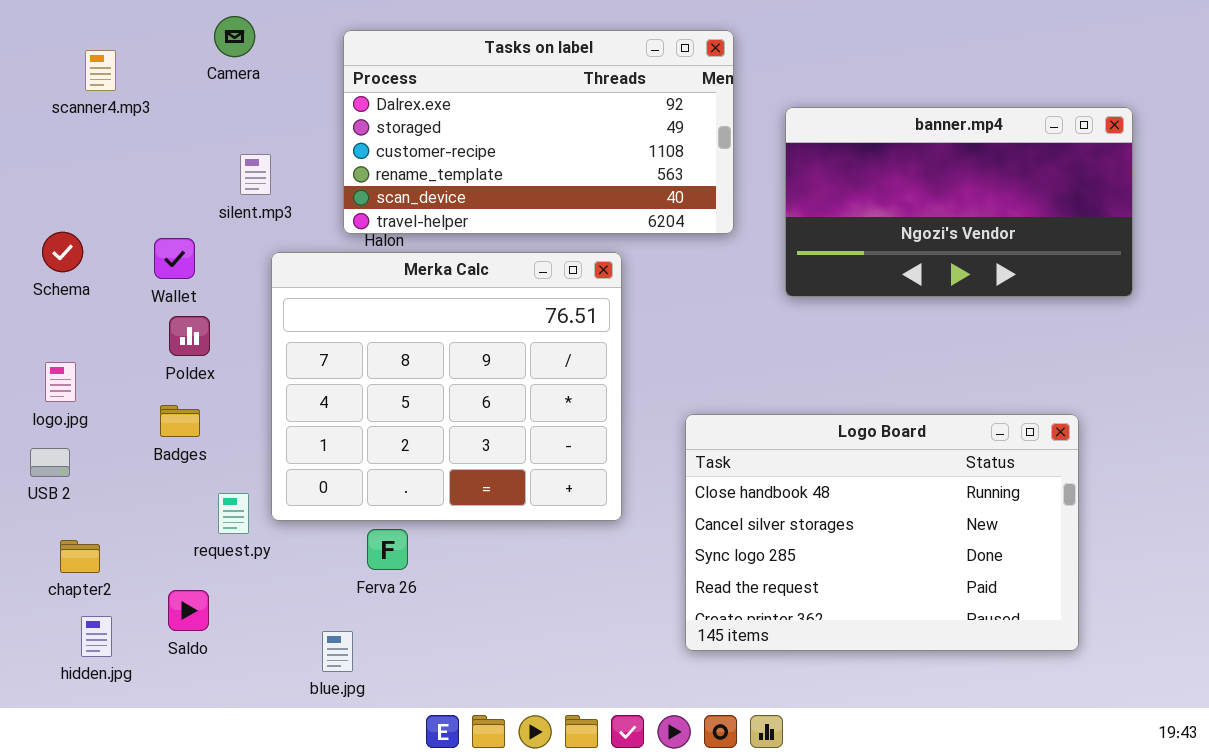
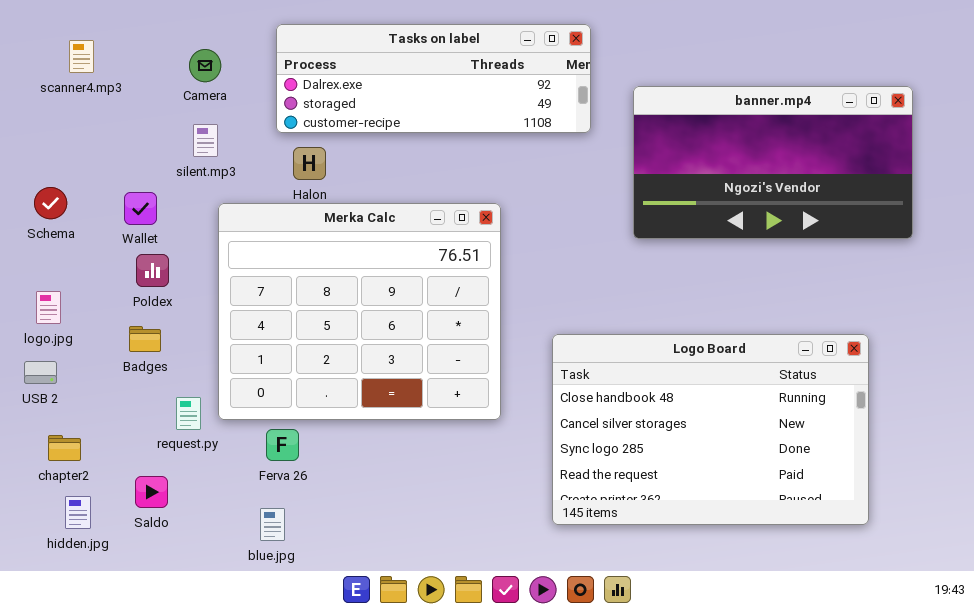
Camera: [214,16,255,57] -> [189,49,221,82], moved
Tasks on label: [343,30,734,234] -> [276,24,591,133], resized
Ferva 26: [367,529,408,570] -> [266,429,299,461], moved

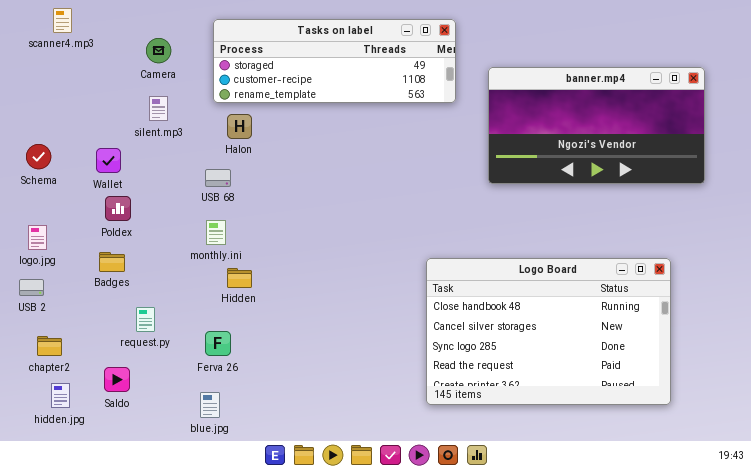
Tasks on label: [276,24,591,133] -> [213,19,456,103], scrolled down 1 row
scanner4.mp3: [69,40,94,73] -> [53,8,72,33], moved
Merka Calc: [218,203,501,420] -> none, closed

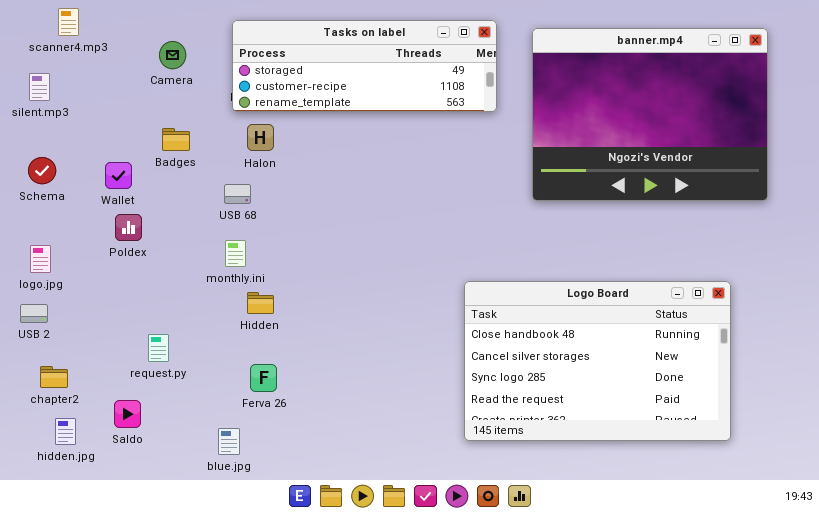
banner.mp4: [488,67,705,184] -> [532,28,768,201], resized
silent.mp3: [149,96,168,121] -> [29,73,50,101], moved
Badges: [99,252,125,272] -> [162,128,190,151], moved
Ferva 26: [205,331,231,356] -> [250,364,277,392], moved

